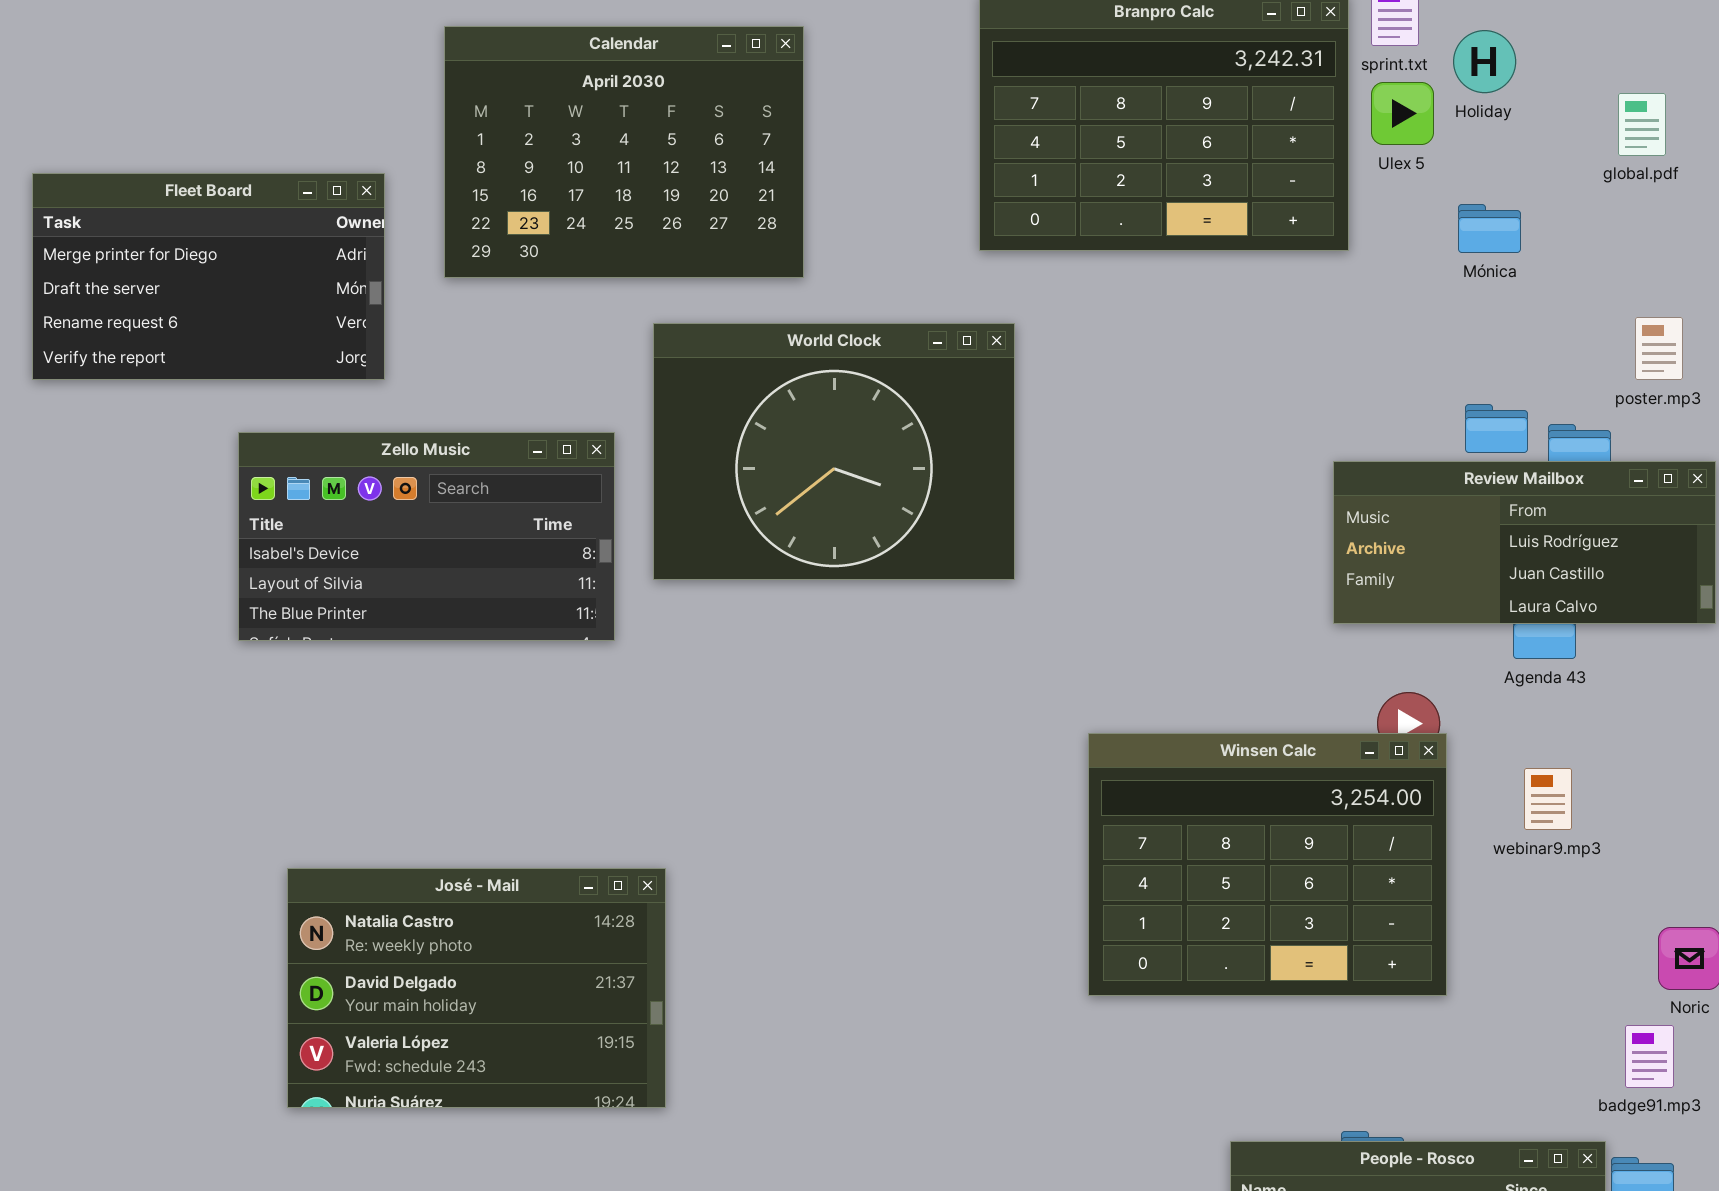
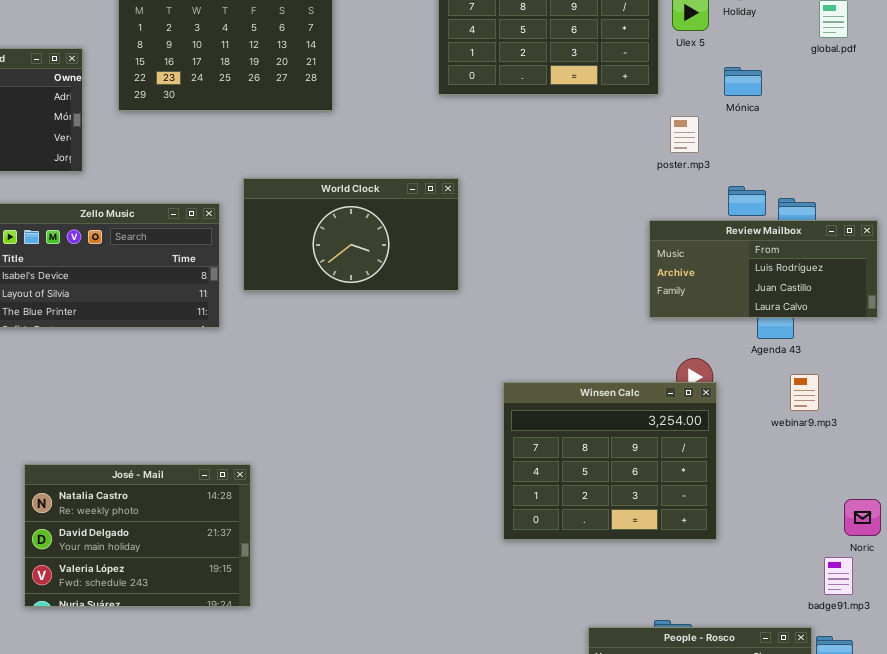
poster.mp3: [1635,317,1683,380] -> [670,116,699,153], moved
World Clock: [653,323,1015,580] -> [243,178,459,291], resized
webinar9.mp3: [1524,768,1572,830] -> [790,374,819,411], moved

